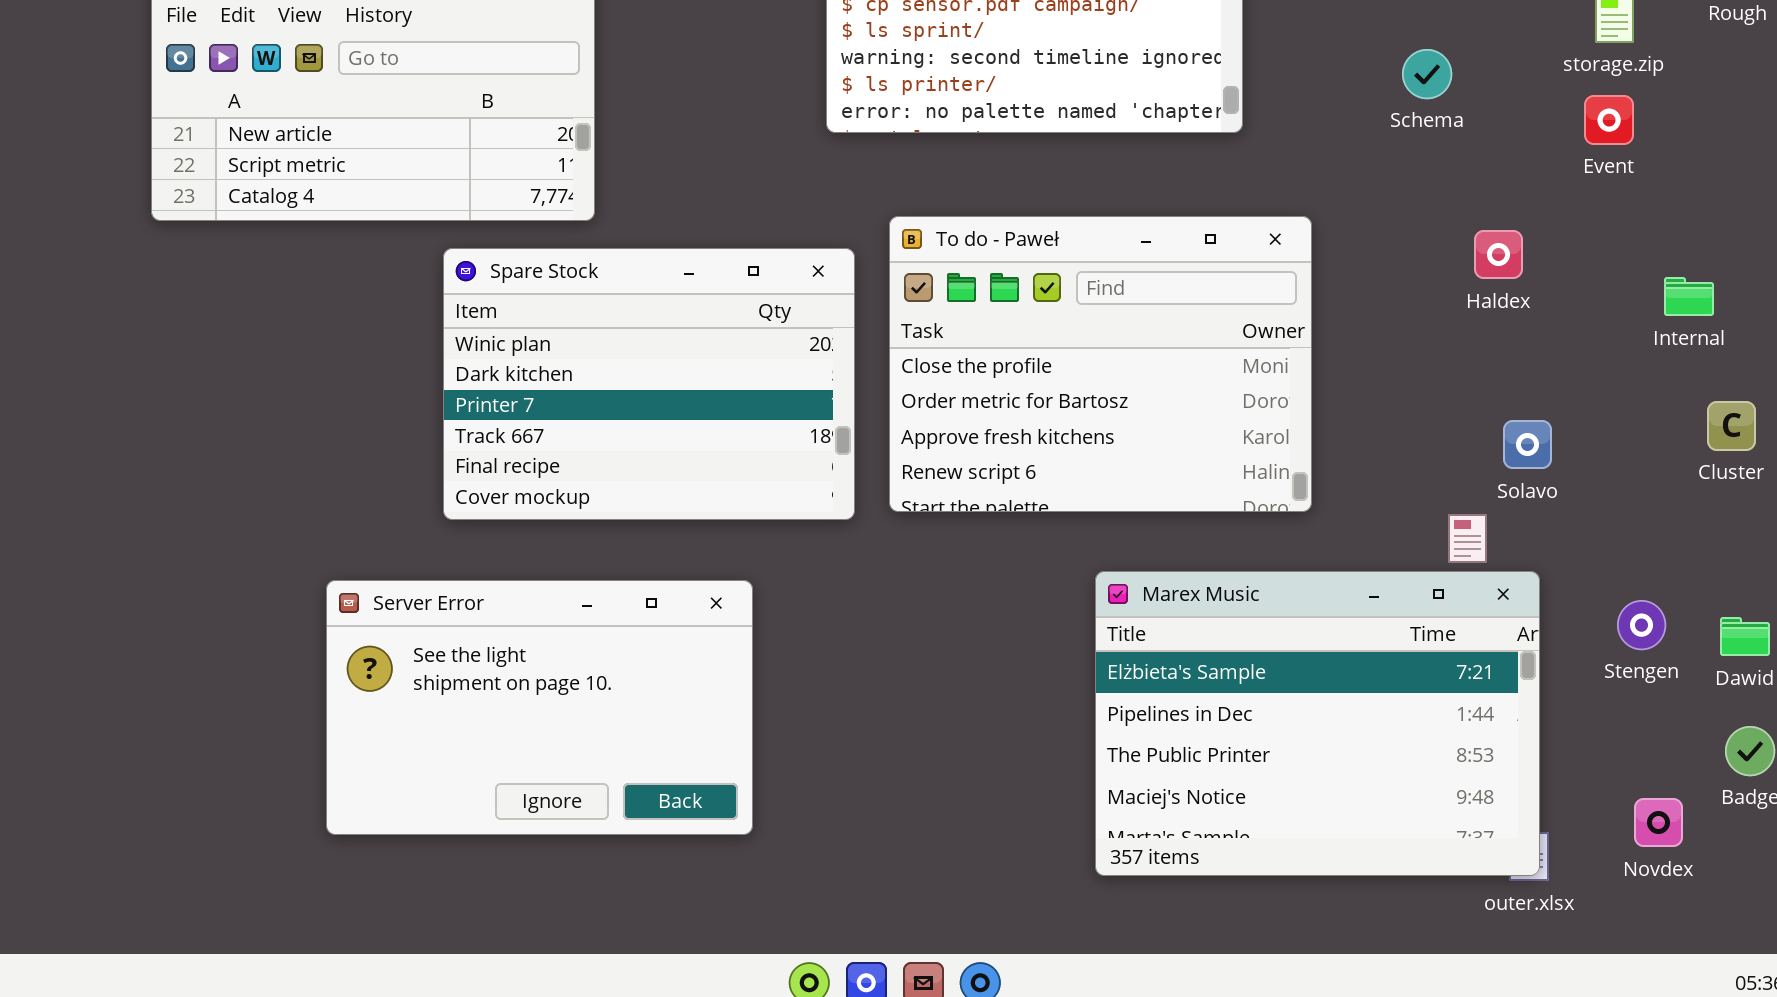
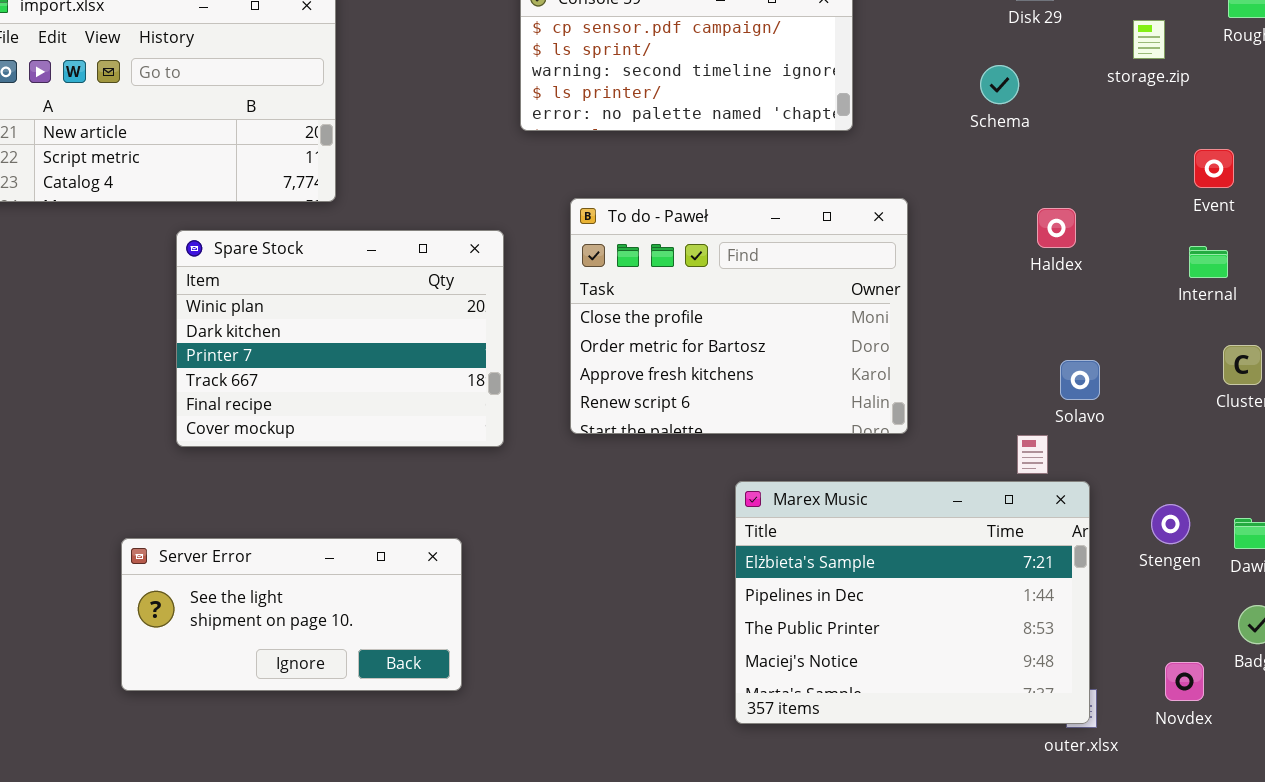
Event: [1584,95,1634,145] -> [1194,149,1234,188], moved
Spare Stock: [443,248,855,520] -> [176,230,504,447], moved
Server Error: [326,580,753,835] -> [121,538,462,691], resized

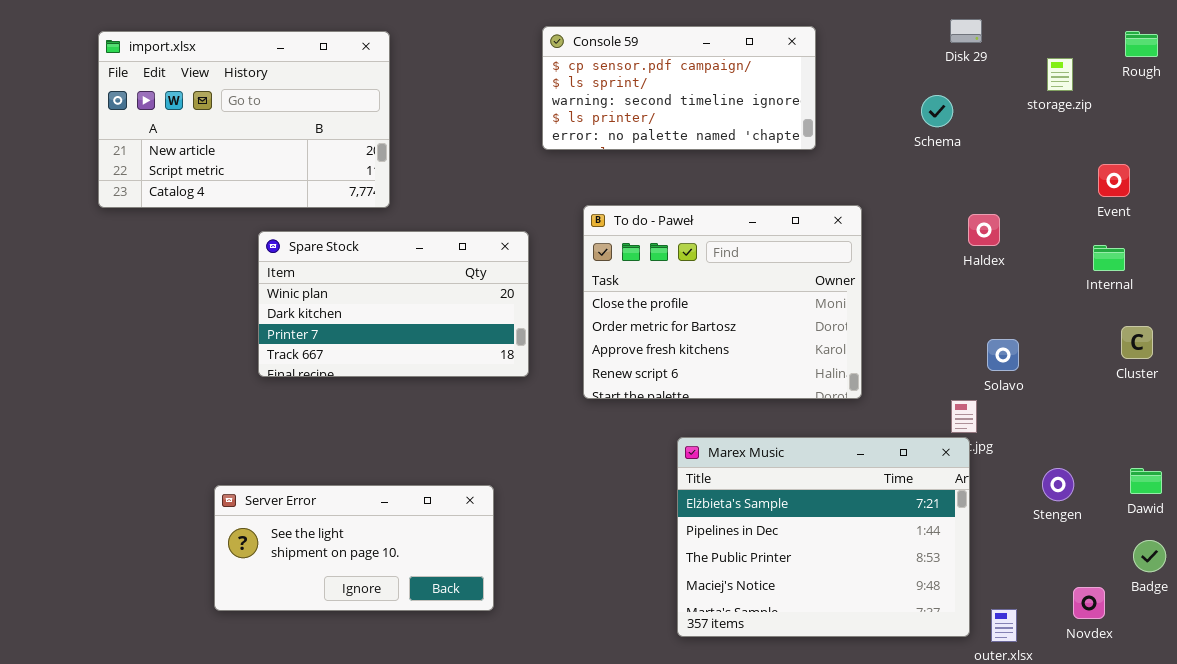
Spare Stock: [176,230,504,447] -> [258,231,529,377], resized
Marex Music: [735,481,1090,724] -> [677,437,970,637], moved
Stengen: [1151,504,1190,544] -> [1042,468,1074,501], moved

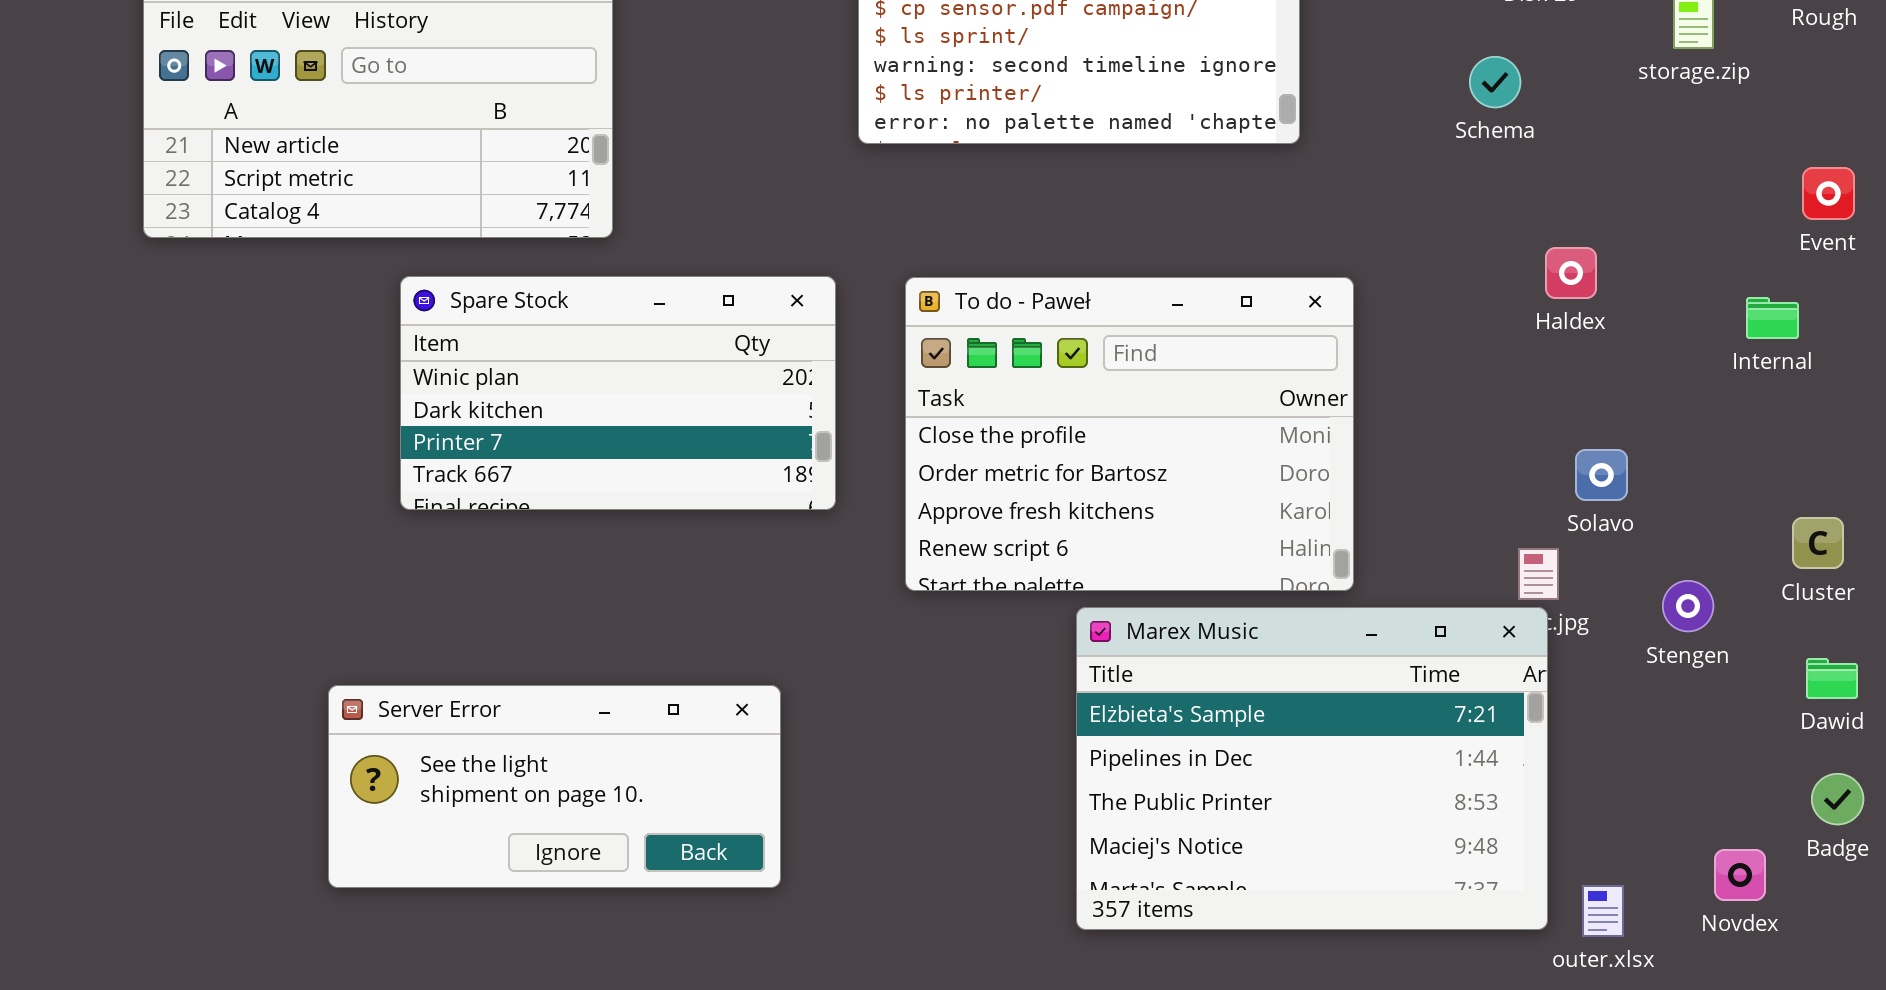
Event: [1098,164,1130,197] -> [1802,167,1855,220], moved
To do - Paweł: [583,205,862,399] -> [905,277,1354,591], moved
Cluster: [1121,326,1153,359] -> [1792,517,1844,569], moved
Stengen: [1042,468,1074,501] -> [1662,580,1714,632], moved

